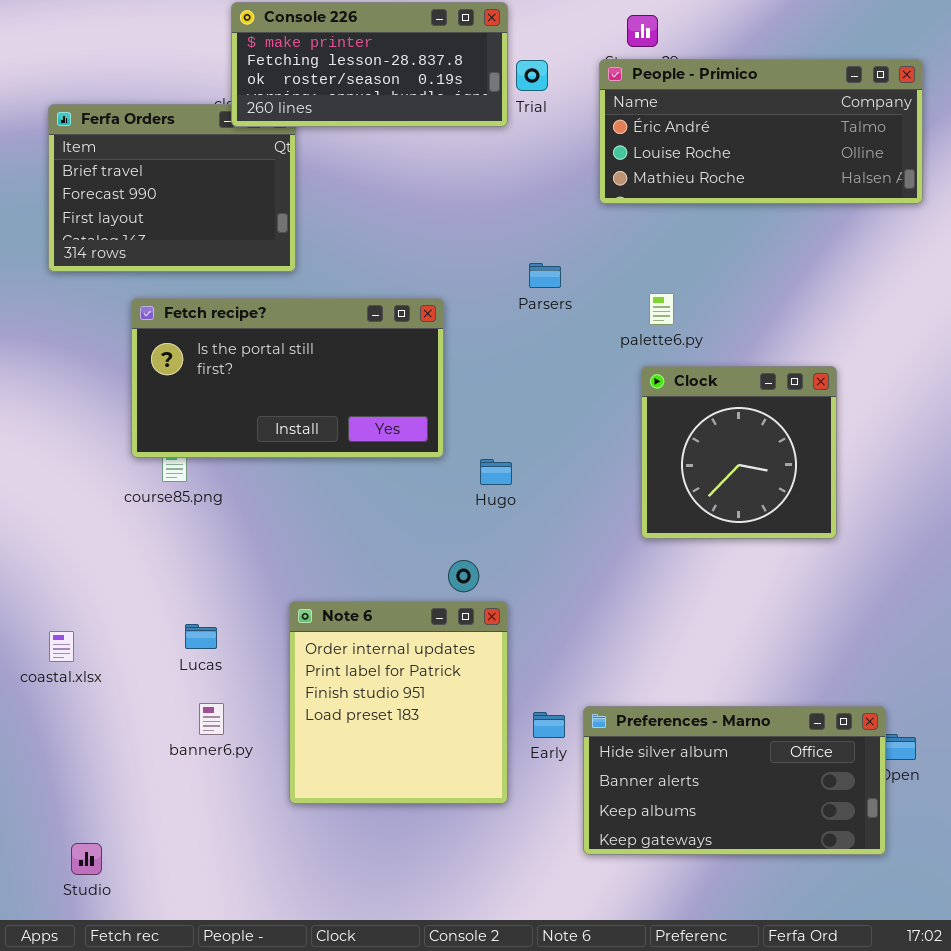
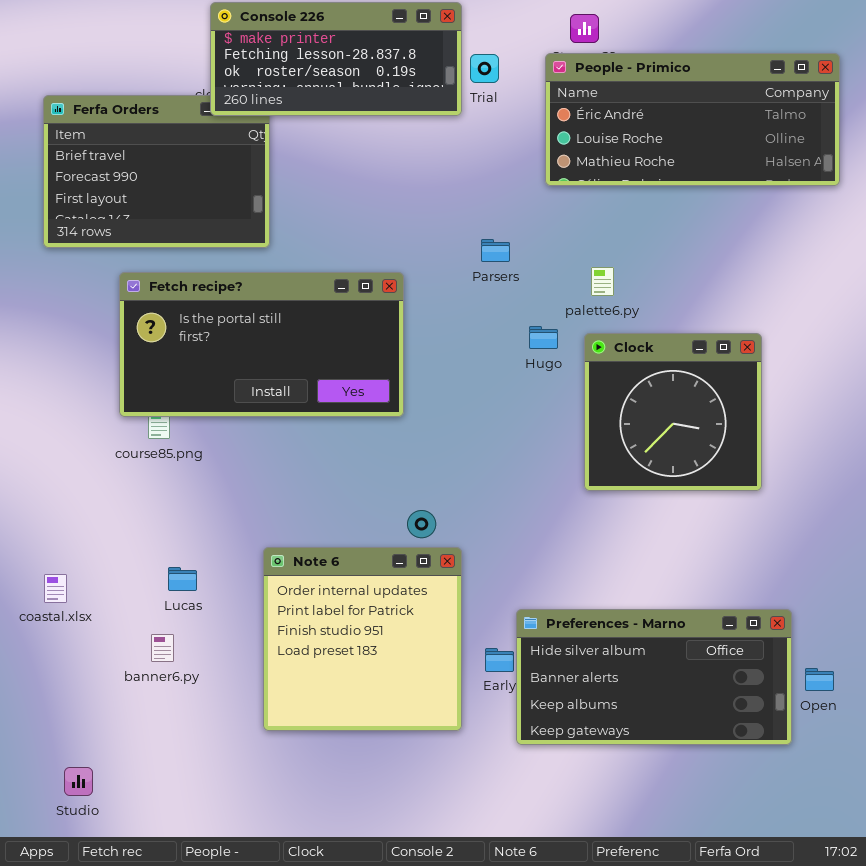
Hugo: [480,459,512,485] -> [529,326,558,349], moved
banner6.py: [199,703,224,735] -> [151,634,174,662], moved
Preferences - Marno: [583,706,886,855] -> [516,609,792,745], moved

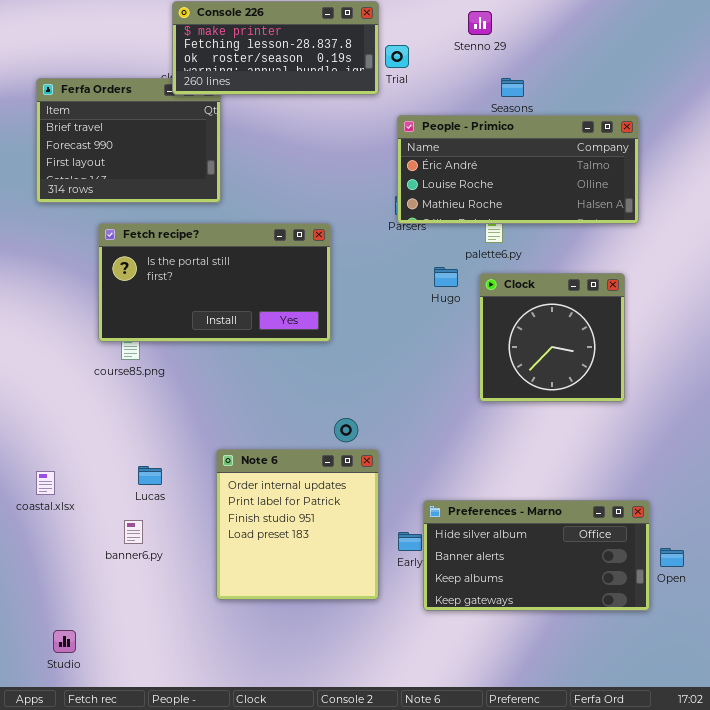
People - Primico: [545,53,840,186] -> [397,115,639,224], moved

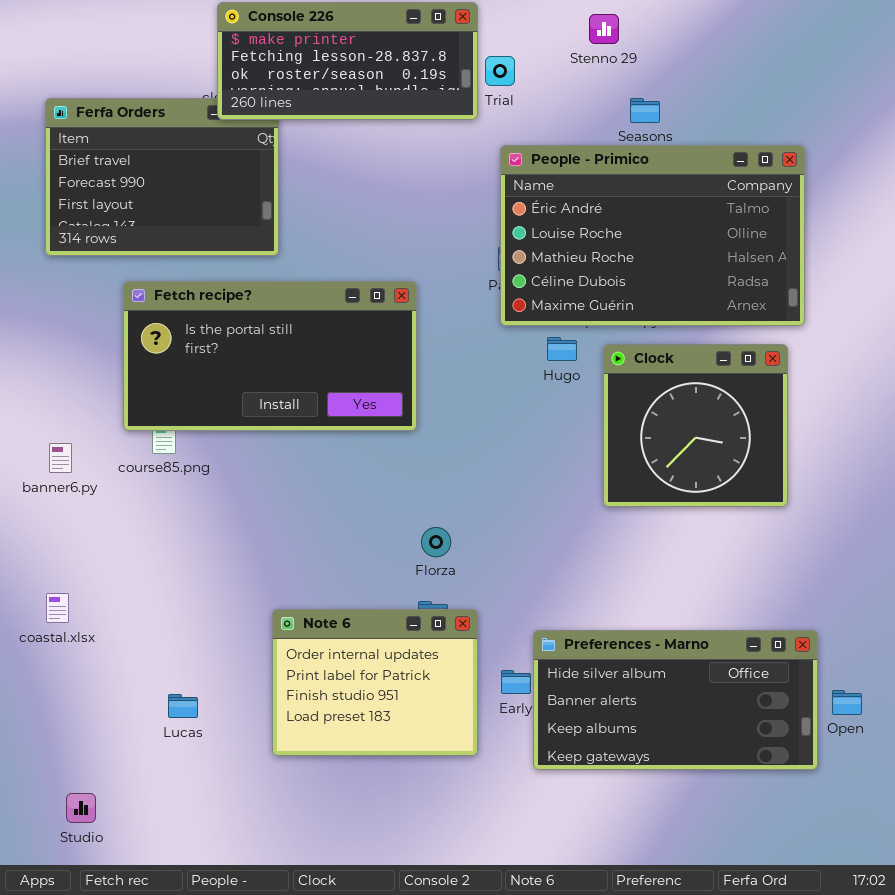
People - Primico: [397,115,639,224] -> [500,145,805,326], resized
Note 6: [216,449,379,600] -> [272,609,478,756], resized
Lucas: [138,466,162,485] -> [168,694,198,718], moved
banner6.py: [124,520,143,544] -> [49,443,72,473], moved

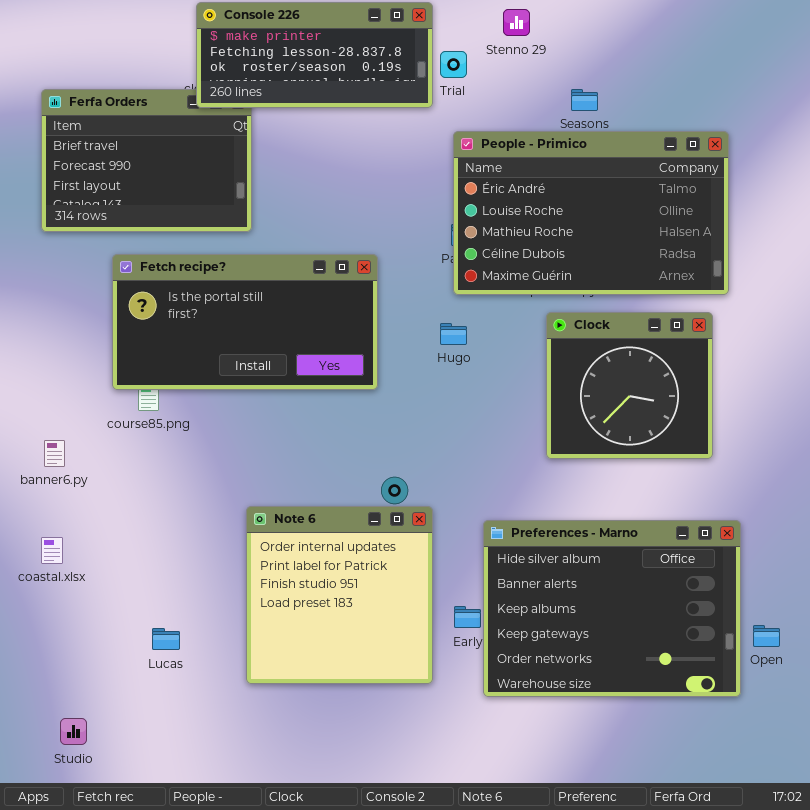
Stenno 29: [589,14,619,44] -> [503,9,530,36], moved
Hugo: [547,337,577,361] -> [440,323,467,345], moved
banner6.py: [49,443,72,473] -> [44,440,65,467], moved
Note 6: [272,609,478,756] -> [246,506,433,684], resized
Preferences - Marno: [533,630,818,770] -> [483,520,741,697], resized

